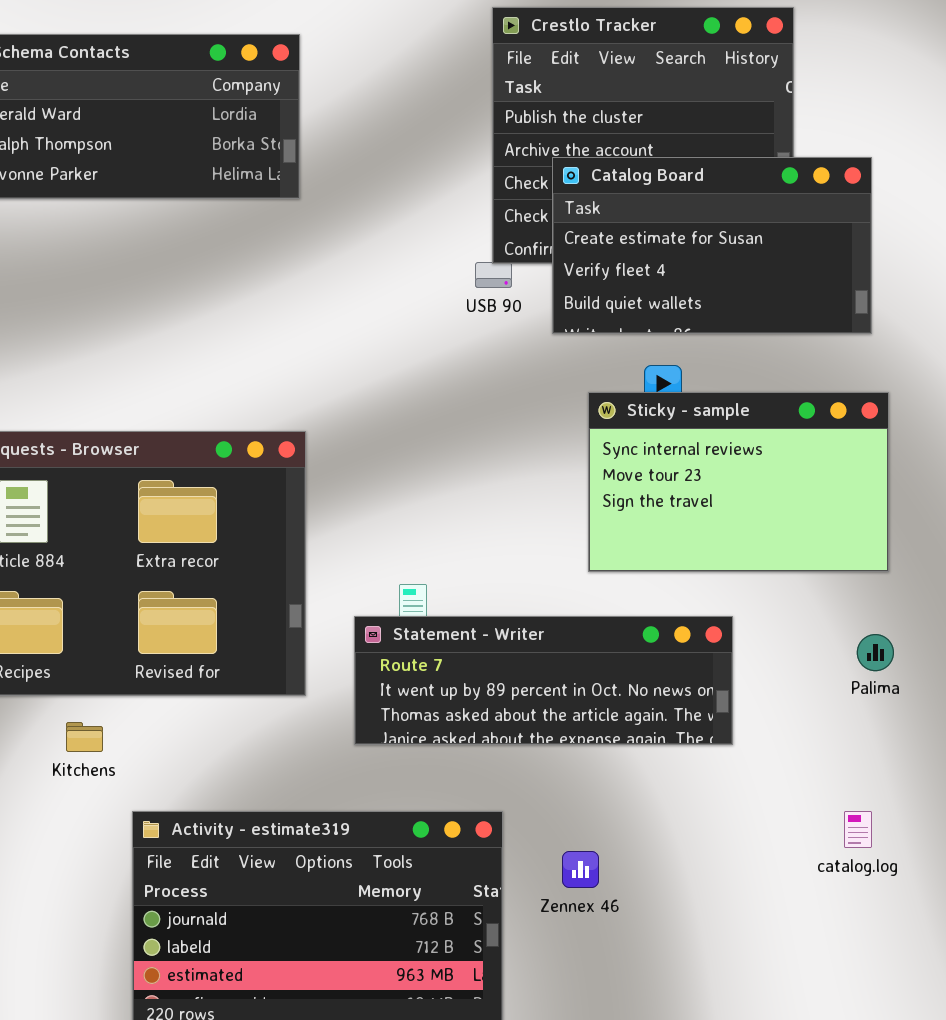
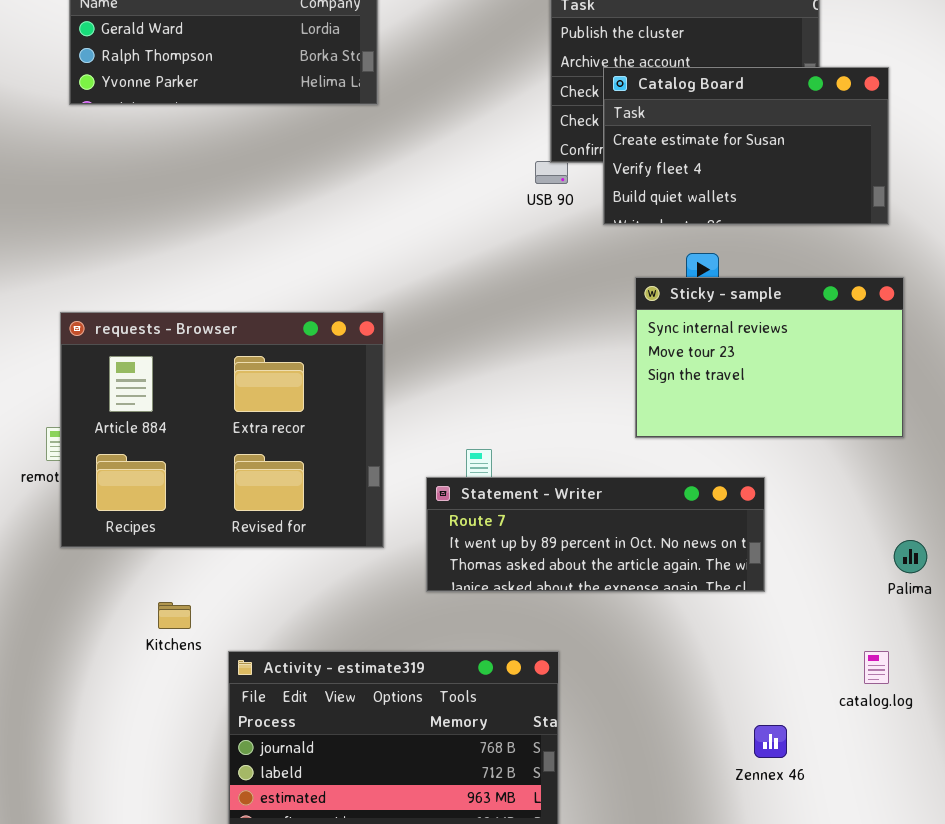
Palima: [857,634,894,671] -> [894,540,927,573], moved
Kitchens: [66,722,103,752] -> [158,602,191,629], moved
Zennex 46: [562,851,599,888] -> [754,725,787,758], moved

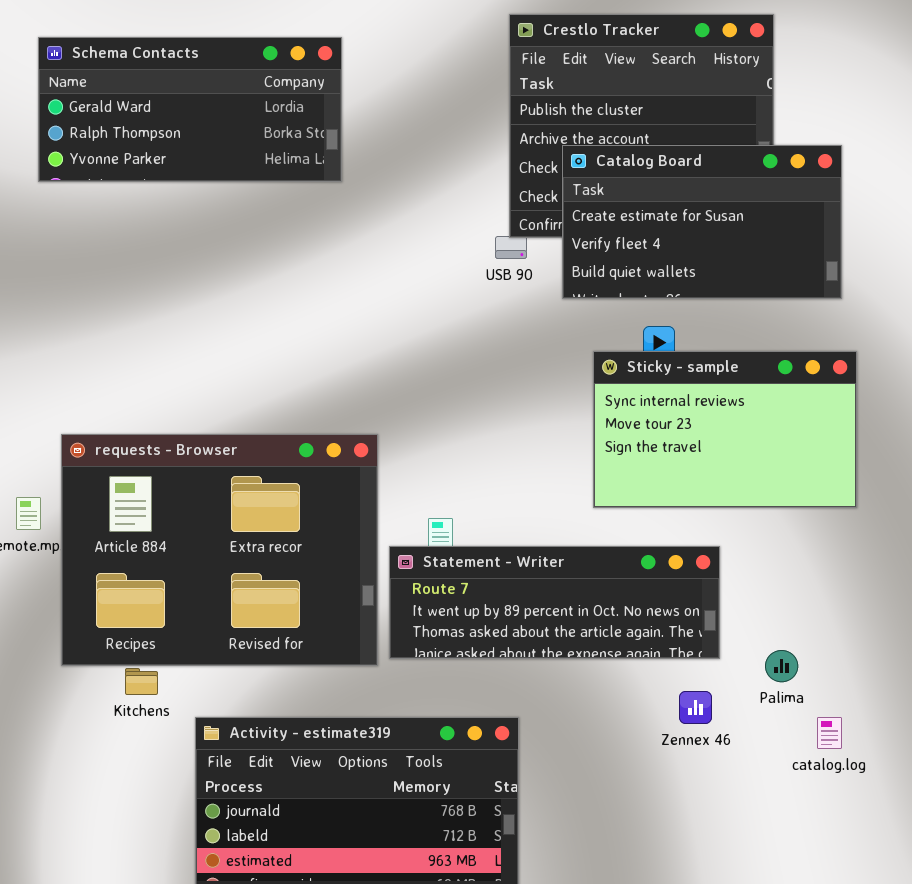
requests - Browser: [60,312,384,548] -> [61,434,378,666], moved
Palima: [894,540,927,573] -> [765,650,798,682], moved
Zennex 46: [754,725,787,758] -> [679,691,712,724], moved

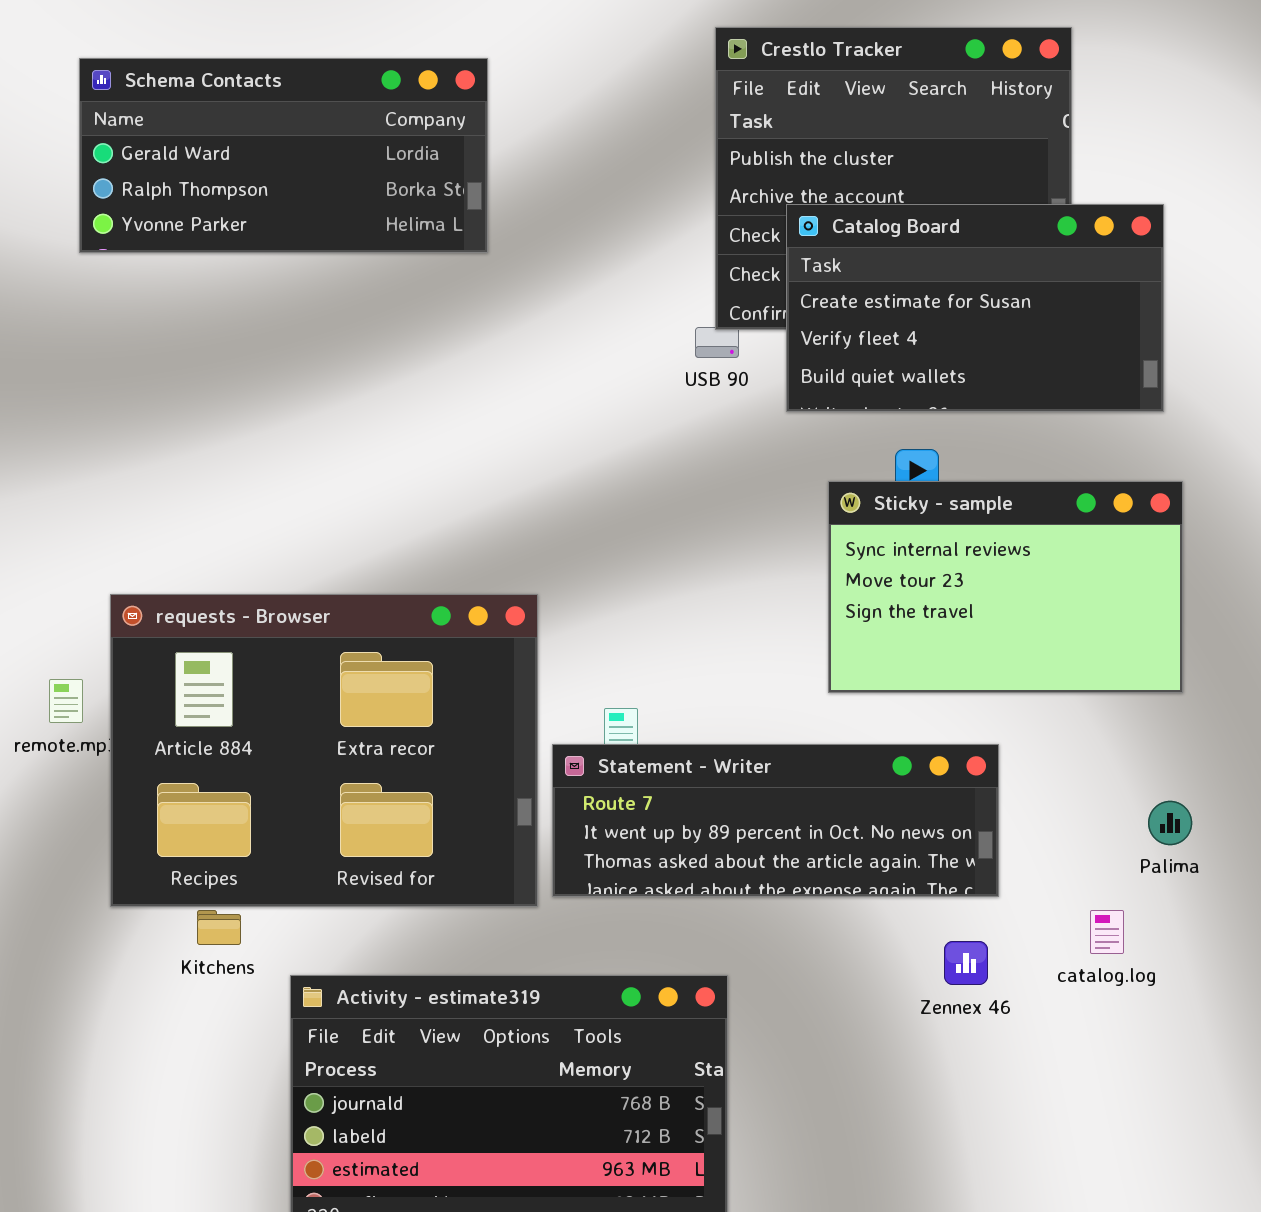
Palima: [765,650,798,682] -> [1148,801,1192,845], moved
catalog.log: [817,717,842,749] -> [1090,910,1124,954], moved

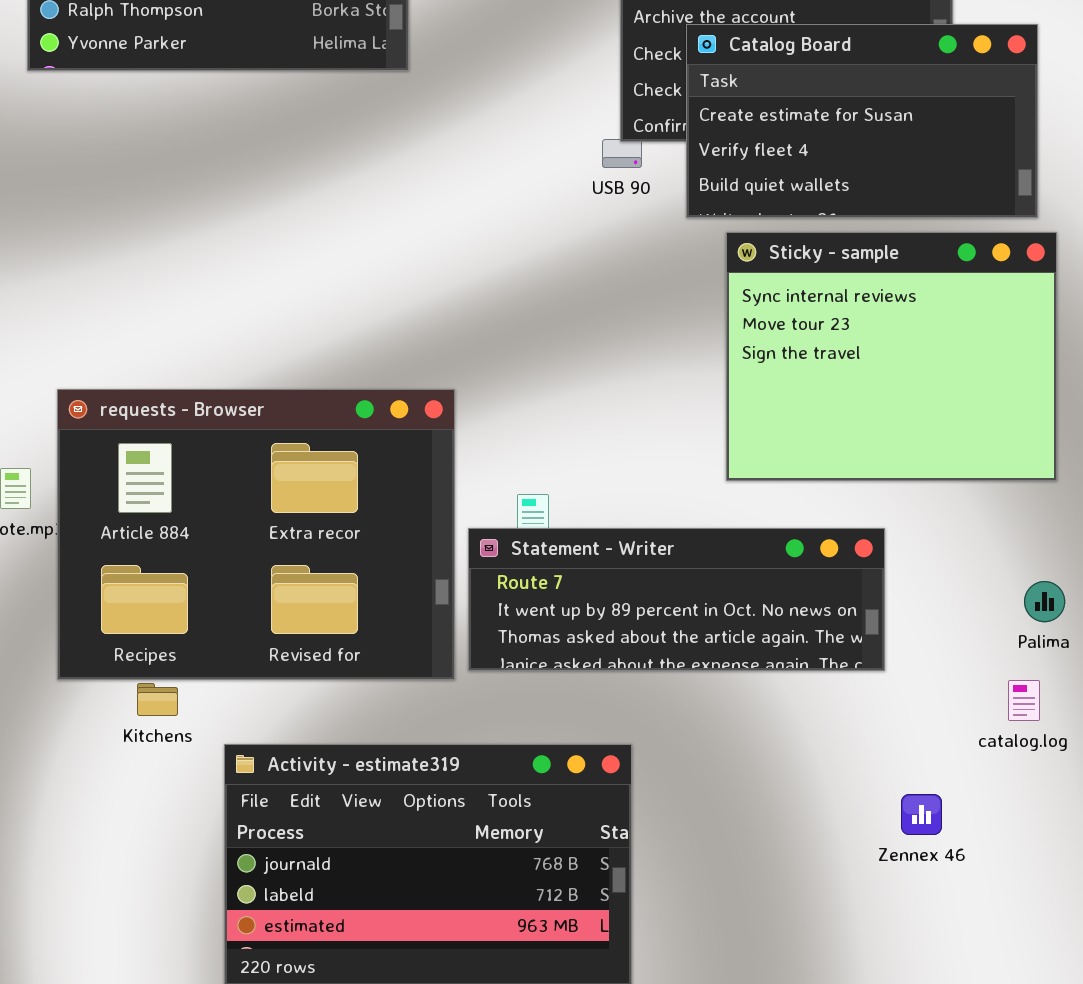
Sticky - sample: [828,481,1183,693] -> [726,232,1057,481], resized
catalog.log: [1090,910,1124,954] -> [1008,680,1040,721], moved
Zennex 46: [944,941,988,985] -> [901,794,942,835], moved

